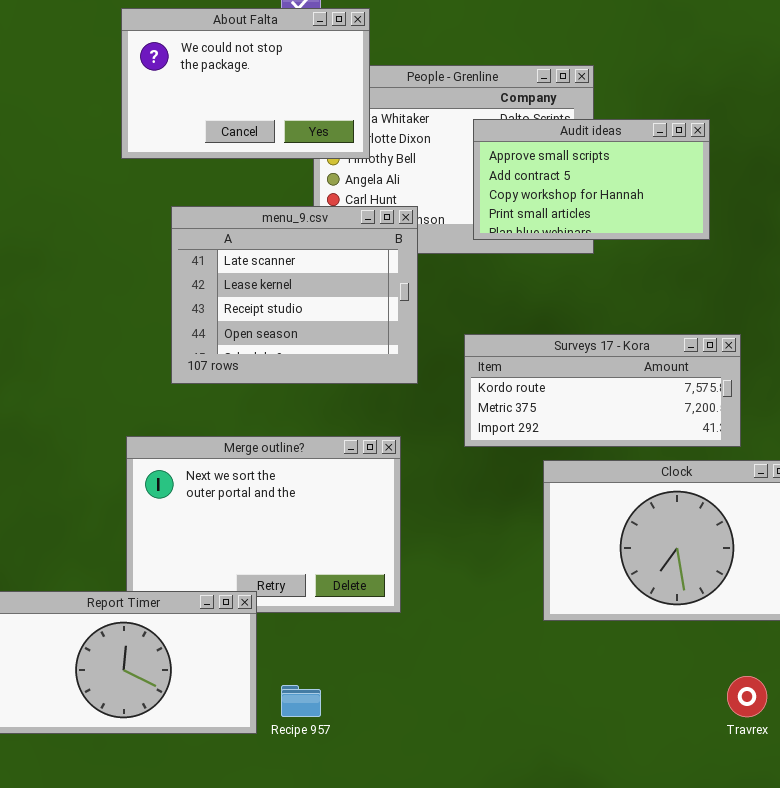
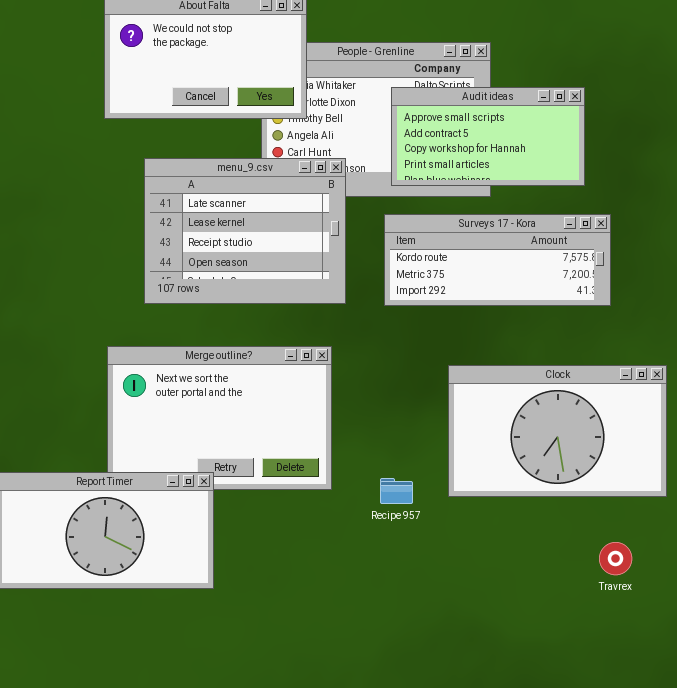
Surveys 17 - Kora: [464,334,741,447] -> [384,214,611,306], moved
Recipe 957: [281,685,321,717] -> [380,478,413,504], moved

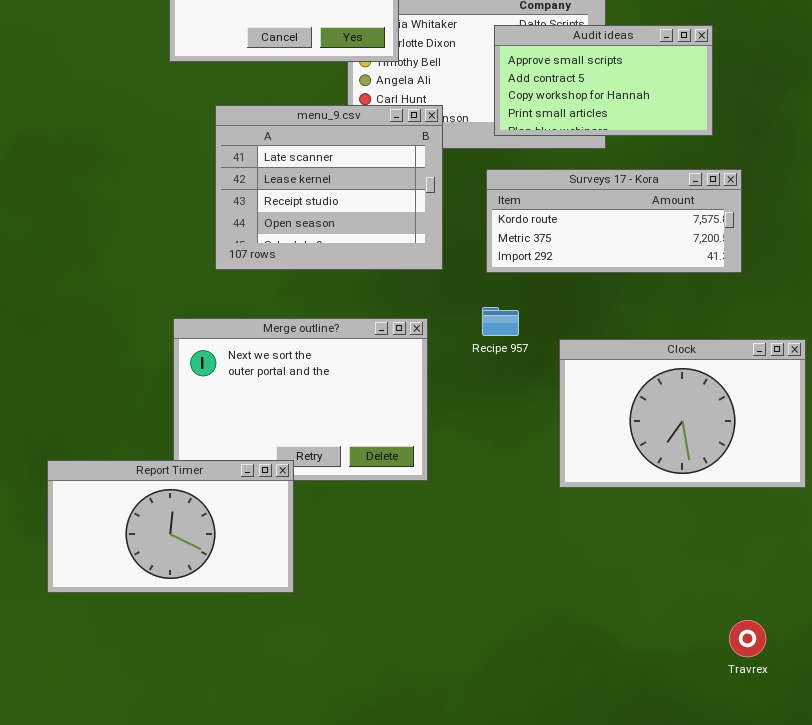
Recipe 957: [380,478,413,504] -> [482,307,519,336], moved
Travrex: [599,542,632,575] -> [729,620,766,657], moved

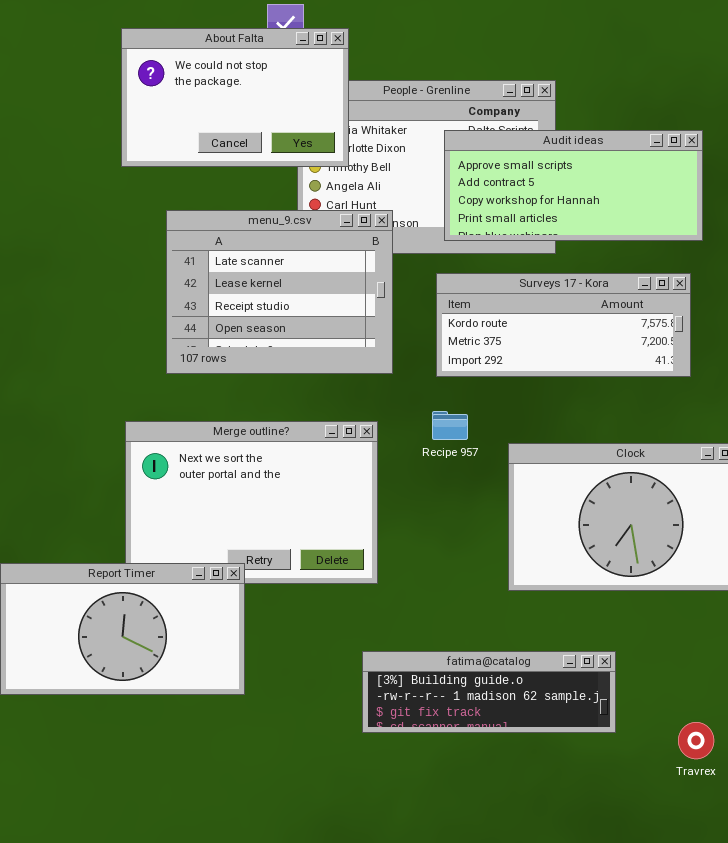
Audit ideas: [494,25,713,136] -> [444,130,703,241], resized
fatima@catalog: none -> [362,651,616,733], opened

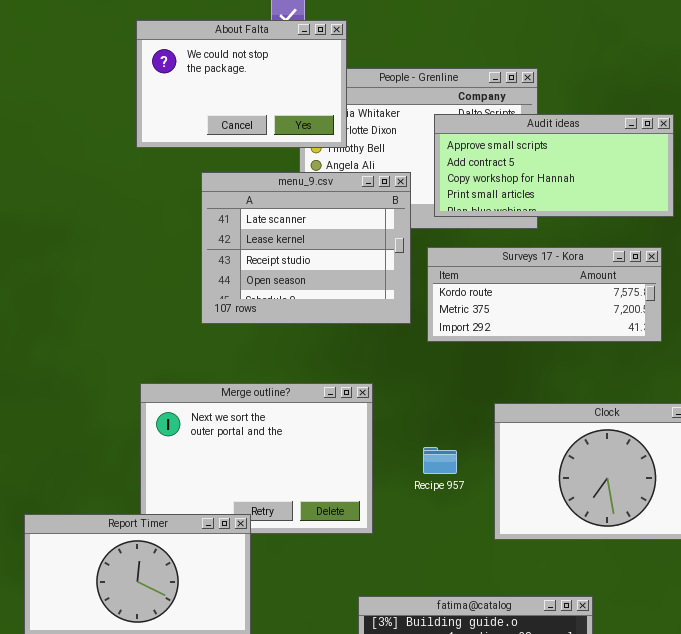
menu_9.csv: [166,210,393,374] -> [201,172,411,324], moved
Recipe 957: [432,411,468,440] -> [423,447,457,474], moved

